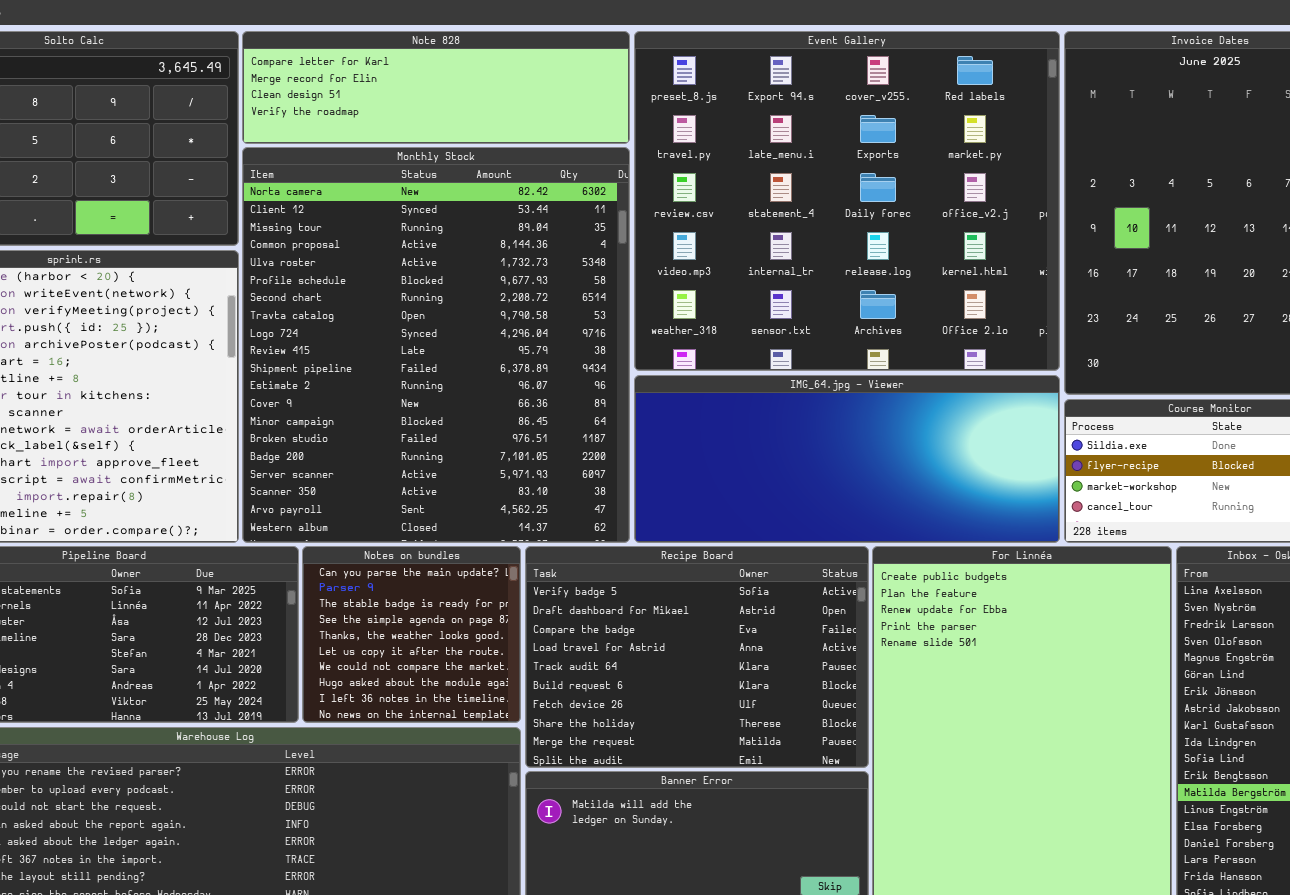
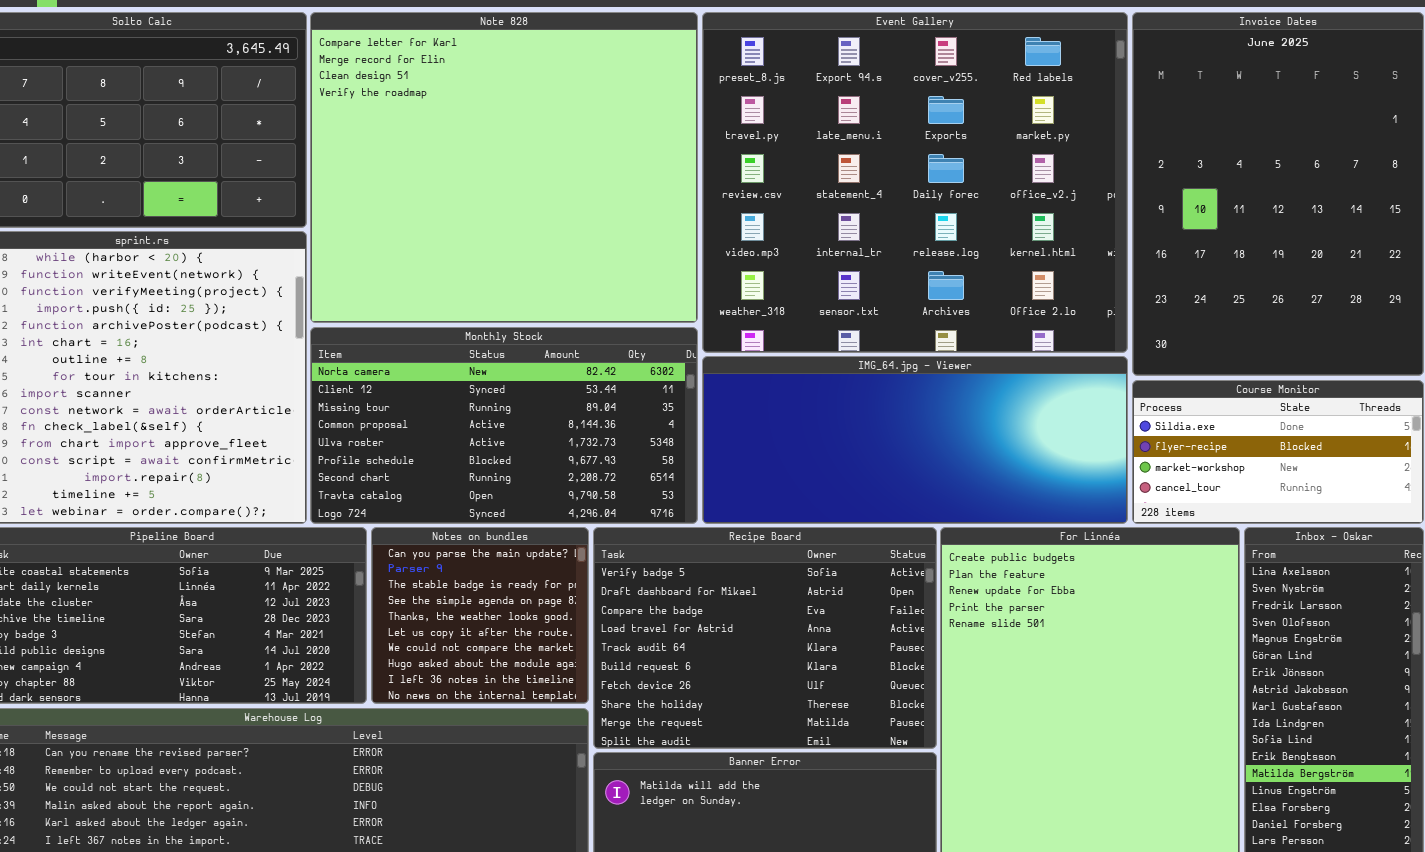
Note 828: [242,31,630,144] -> [310,12,698,323], resized
Monthly Stock: [242,147,630,543] -> [310,327,698,524], resized

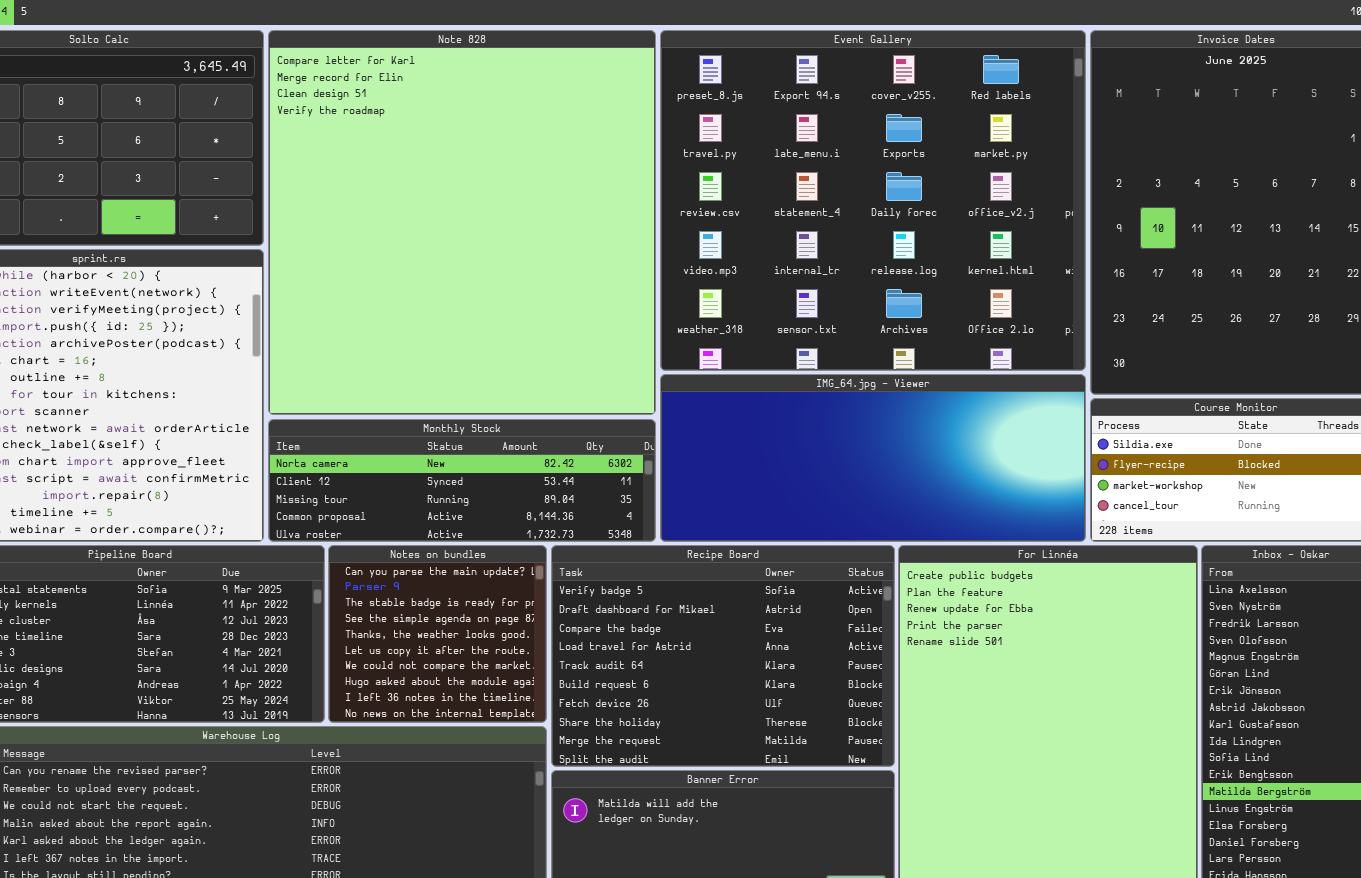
Note 828: [310,12,698,323] -> [268,30,656,415], resized
Monthly Stock: [310,327,698,524] -> [268,419,656,542], resized

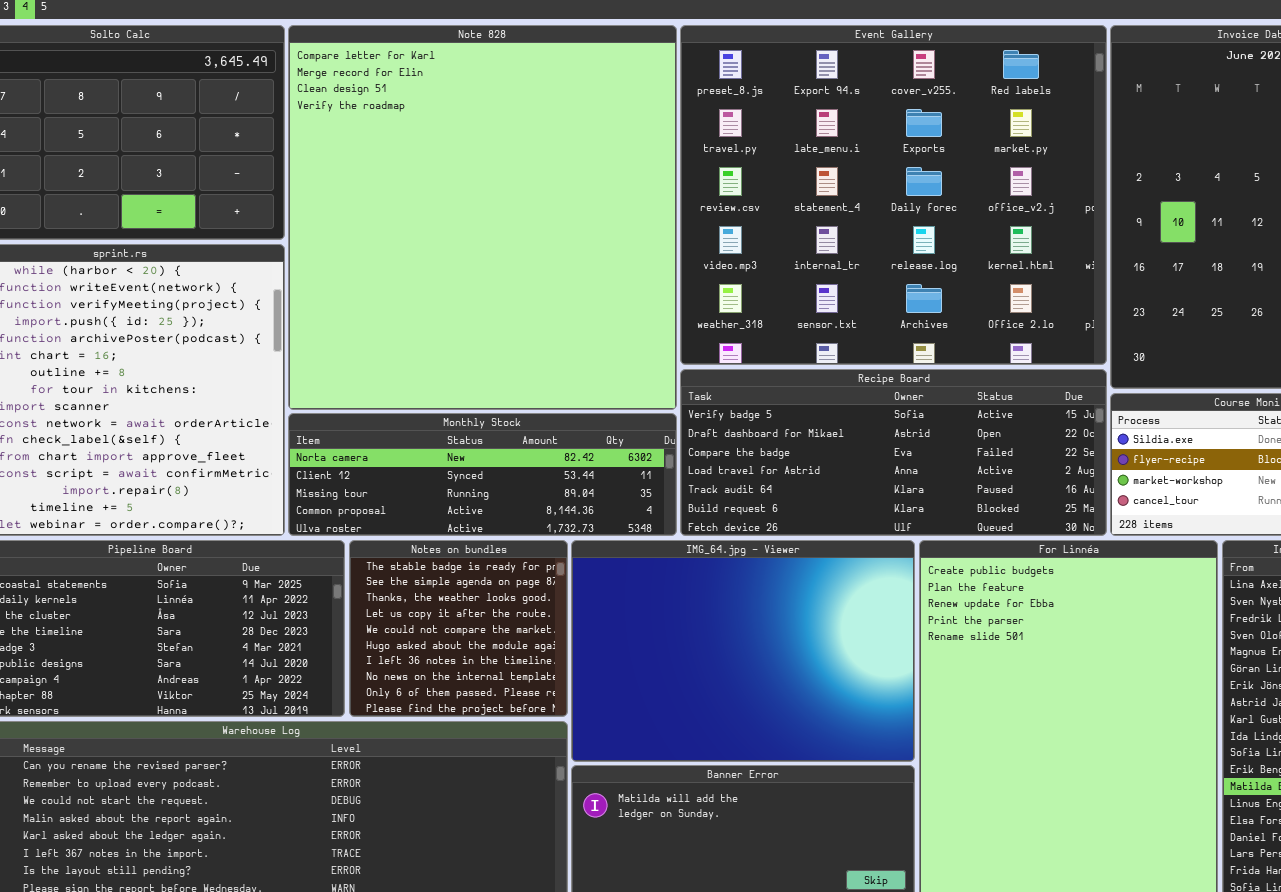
IMG_64.jpg - Viewer: [660,374,1086,542] -> [571,540,915,762], moved, resized
Notes on bundles: [328,545,547,723] -> [349,540,568,717], scrolled down 2 rows
Recipe Board: [551,545,895,767] -> [680,369,1107,536], moved, resized

